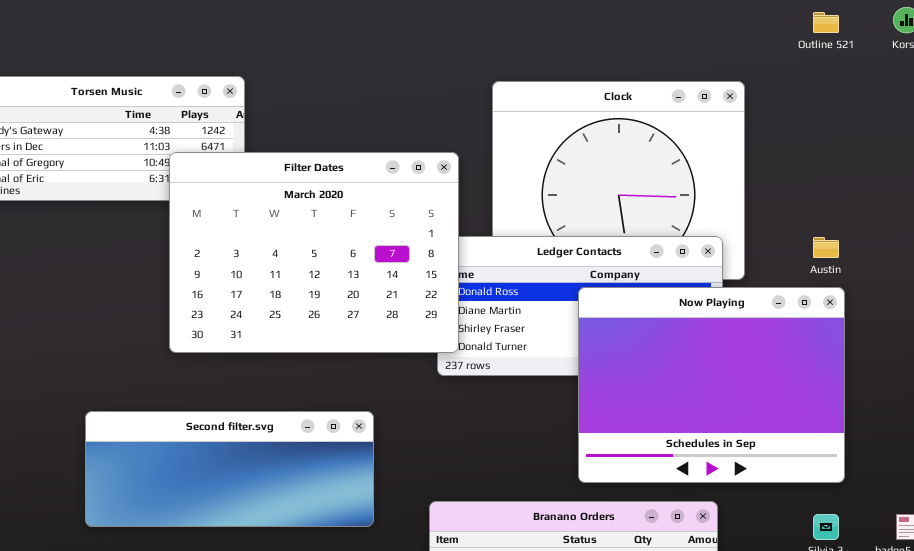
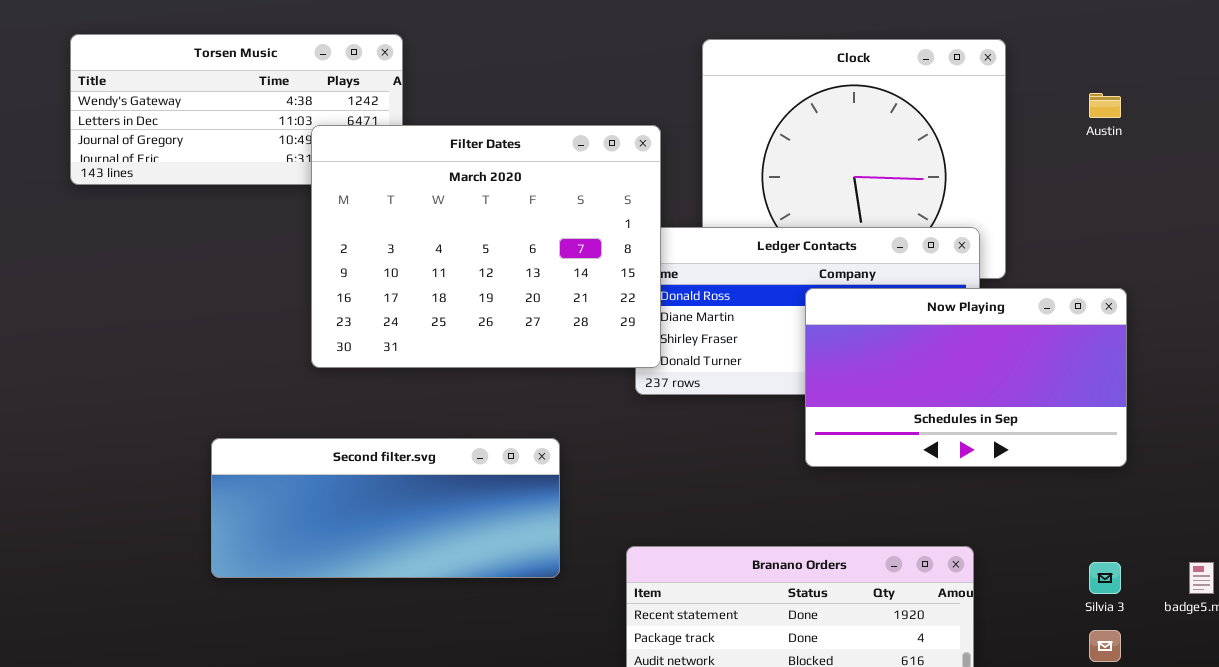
Austin: [813,237,839,258] -> [1089,93,1121,118], moved
Now Playing: [578,287,845,483] -> [805,288,1127,467], resized

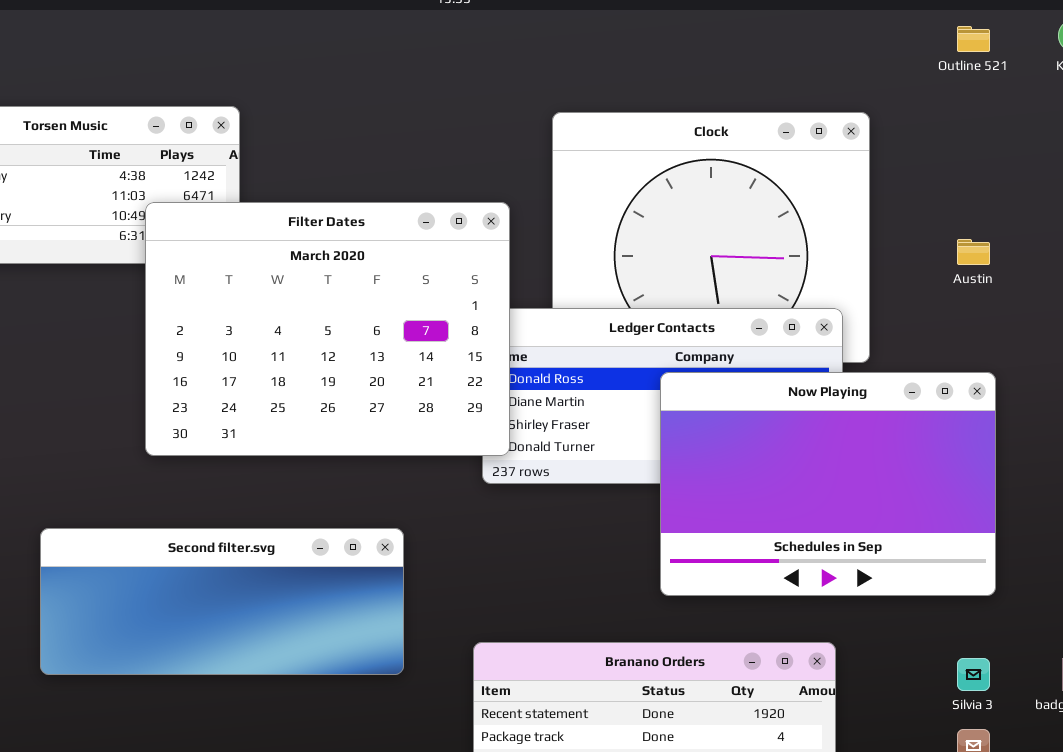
Austin: [1089,93,1121,118] -> [957,239,990,265], moved
Now Playing: [805,288,1127,467] -> [660,372,996,596], resized

